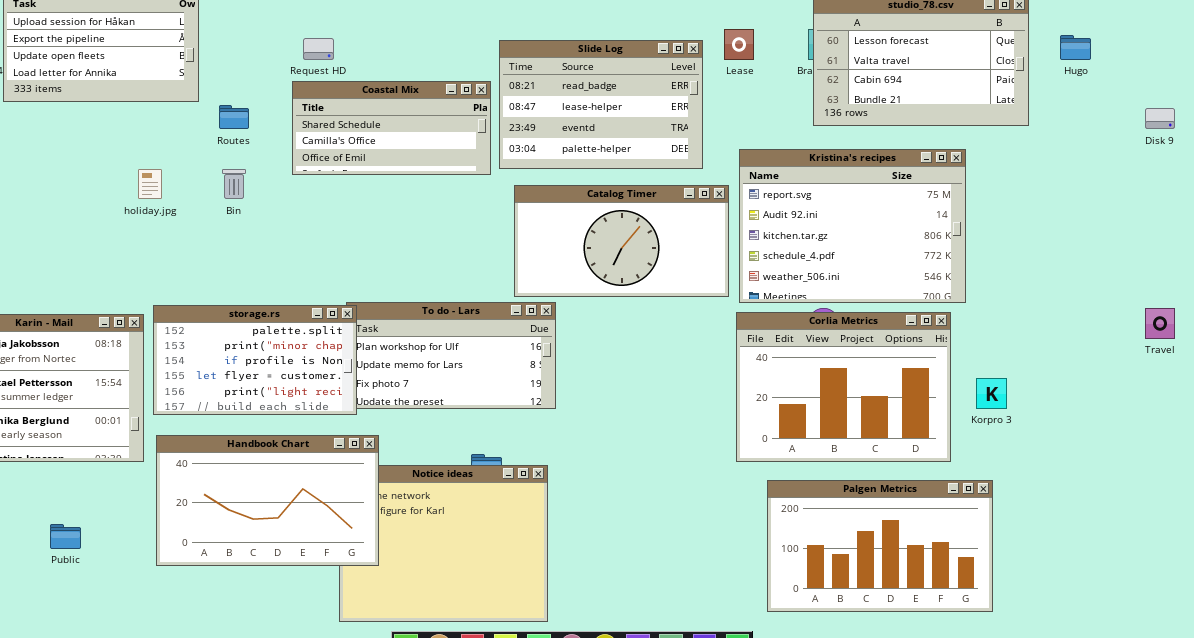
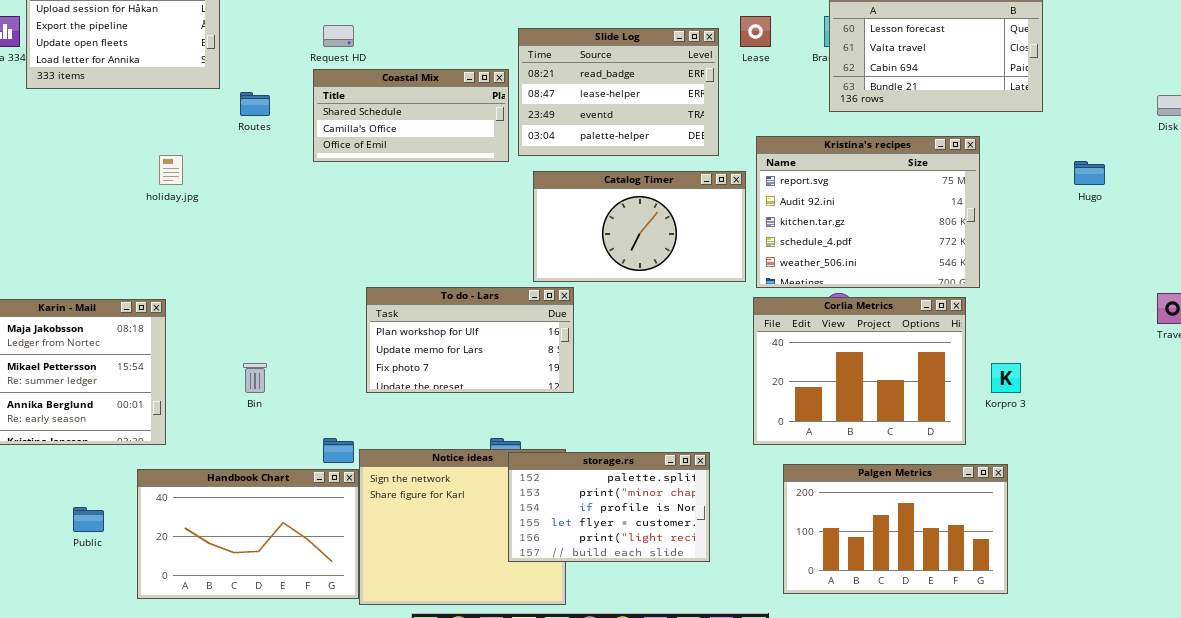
Hugo: [1060,35,1091,60] -> [1074,161,1105,185], moved
Bin: [222,169,246,199] -> [243,363,267,393], moved
storage.rs: [153,305,357,415] -> [508,452,710,562], moved
Handbook Chart: [156,435,379,566] -> [137,469,359,599], moved

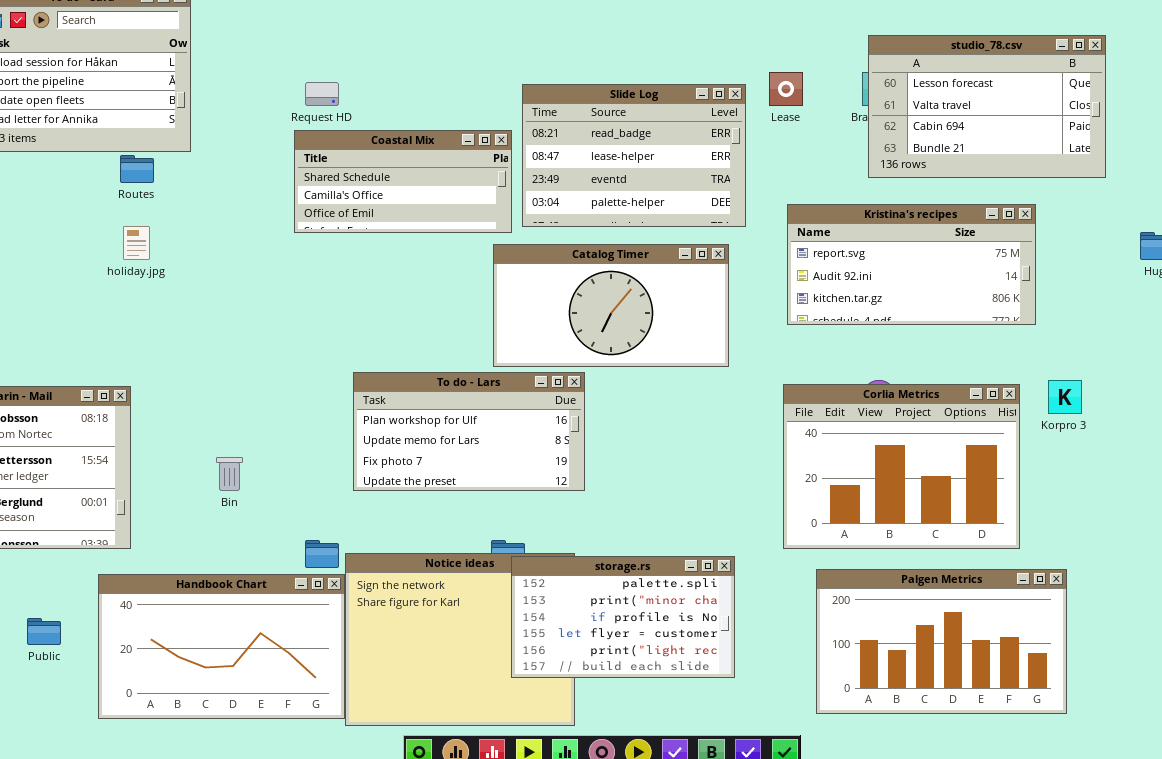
Routes: [240,92,270,116] -> [120,155,154,183], moved
Kristina's recipes: [756,136,980,288] -> [787,204,1036,325], resized
Catalog Timer: [533,171,746,282] -> [493,244,729,367], moved
Korpro 3: [991,363,1021,393] -> [1048,380,1082,414], moved

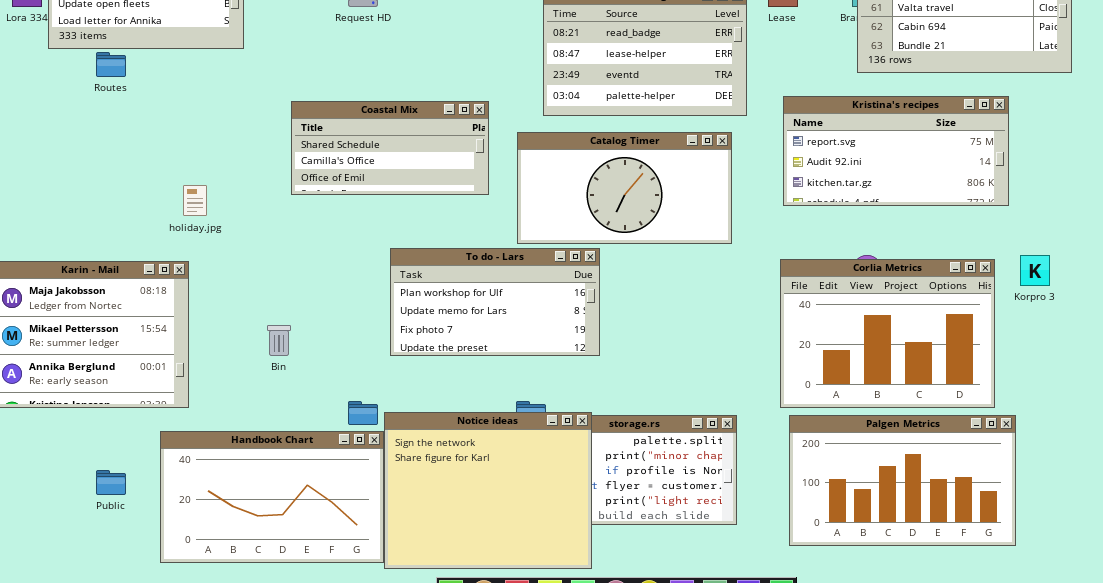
Coastal Mix: [294,130,512,233] -> [291,101,489,195], moved
Routes: [120,155,154,183] -> [96,52,126,77], moved
holiday.jpg: [123,226,150,260] -> [183,185,207,216], moved
Notice ideas: [345,553,575,726] -> [384,412,592,569], raised
Palgen Metrics: [816,569,1067,714] -> [789,415,1016,546], moved

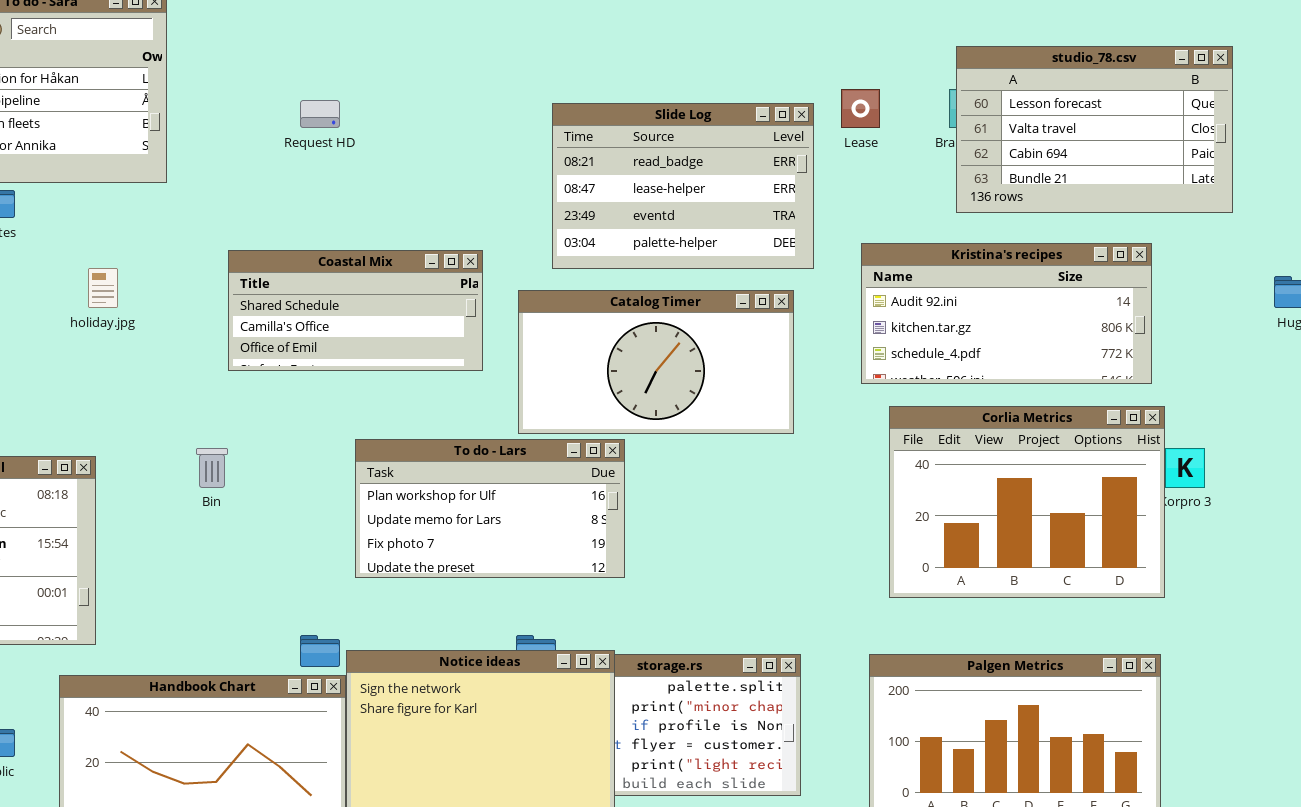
Kristina's recipes: [783,96,1009,206] -> [861,243,1152,384], scrolled down 1 row
holiday.jpg: [183,185,207,216] -> [88,268,118,308], moved
Corlia Metrics: [780,259,995,408] -> [889,406,1165,598], moved
Bin: [267,325,291,356] -> [196,448,228,488], moved

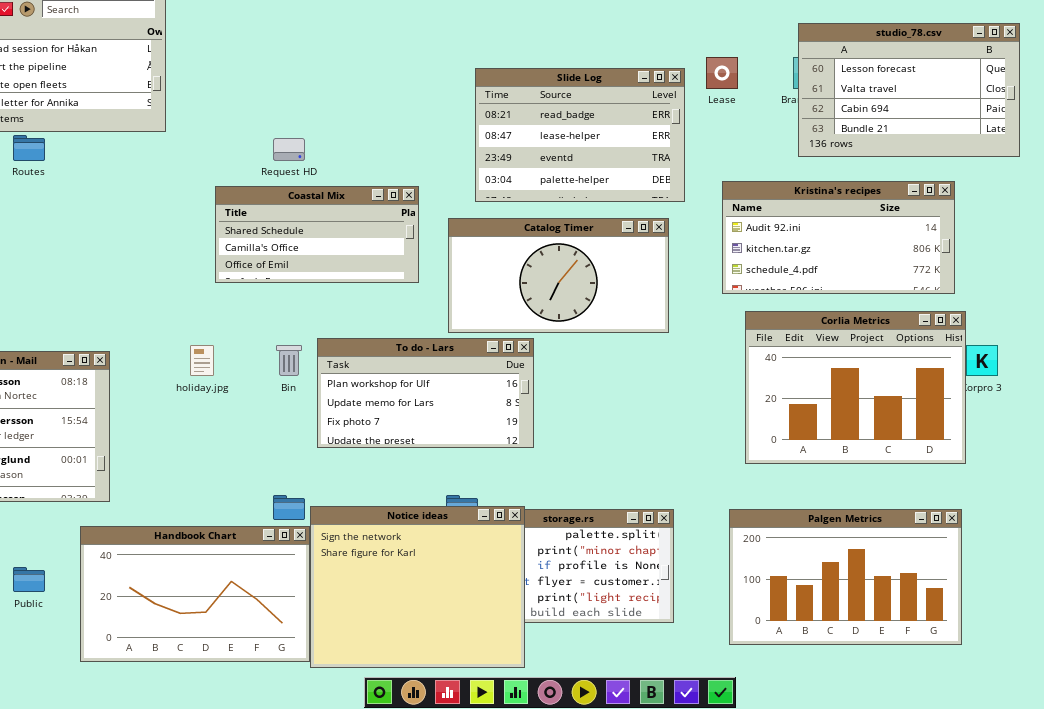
Request HD: [300,100,340,128] -> [273,138,305,161], moved
holiday.jpg: [88,268,118,308] -> [190,345,214,376], moved
Bin: [196,448,228,488] -> [276,345,302,376], moved

